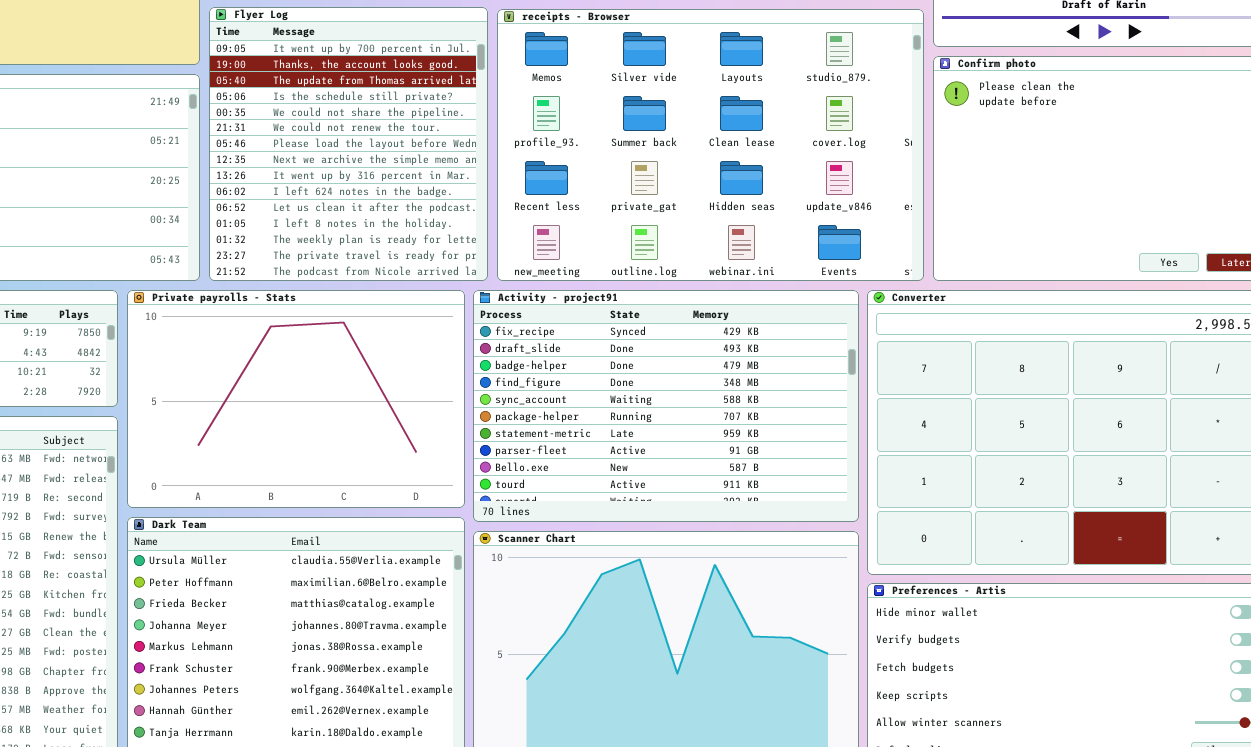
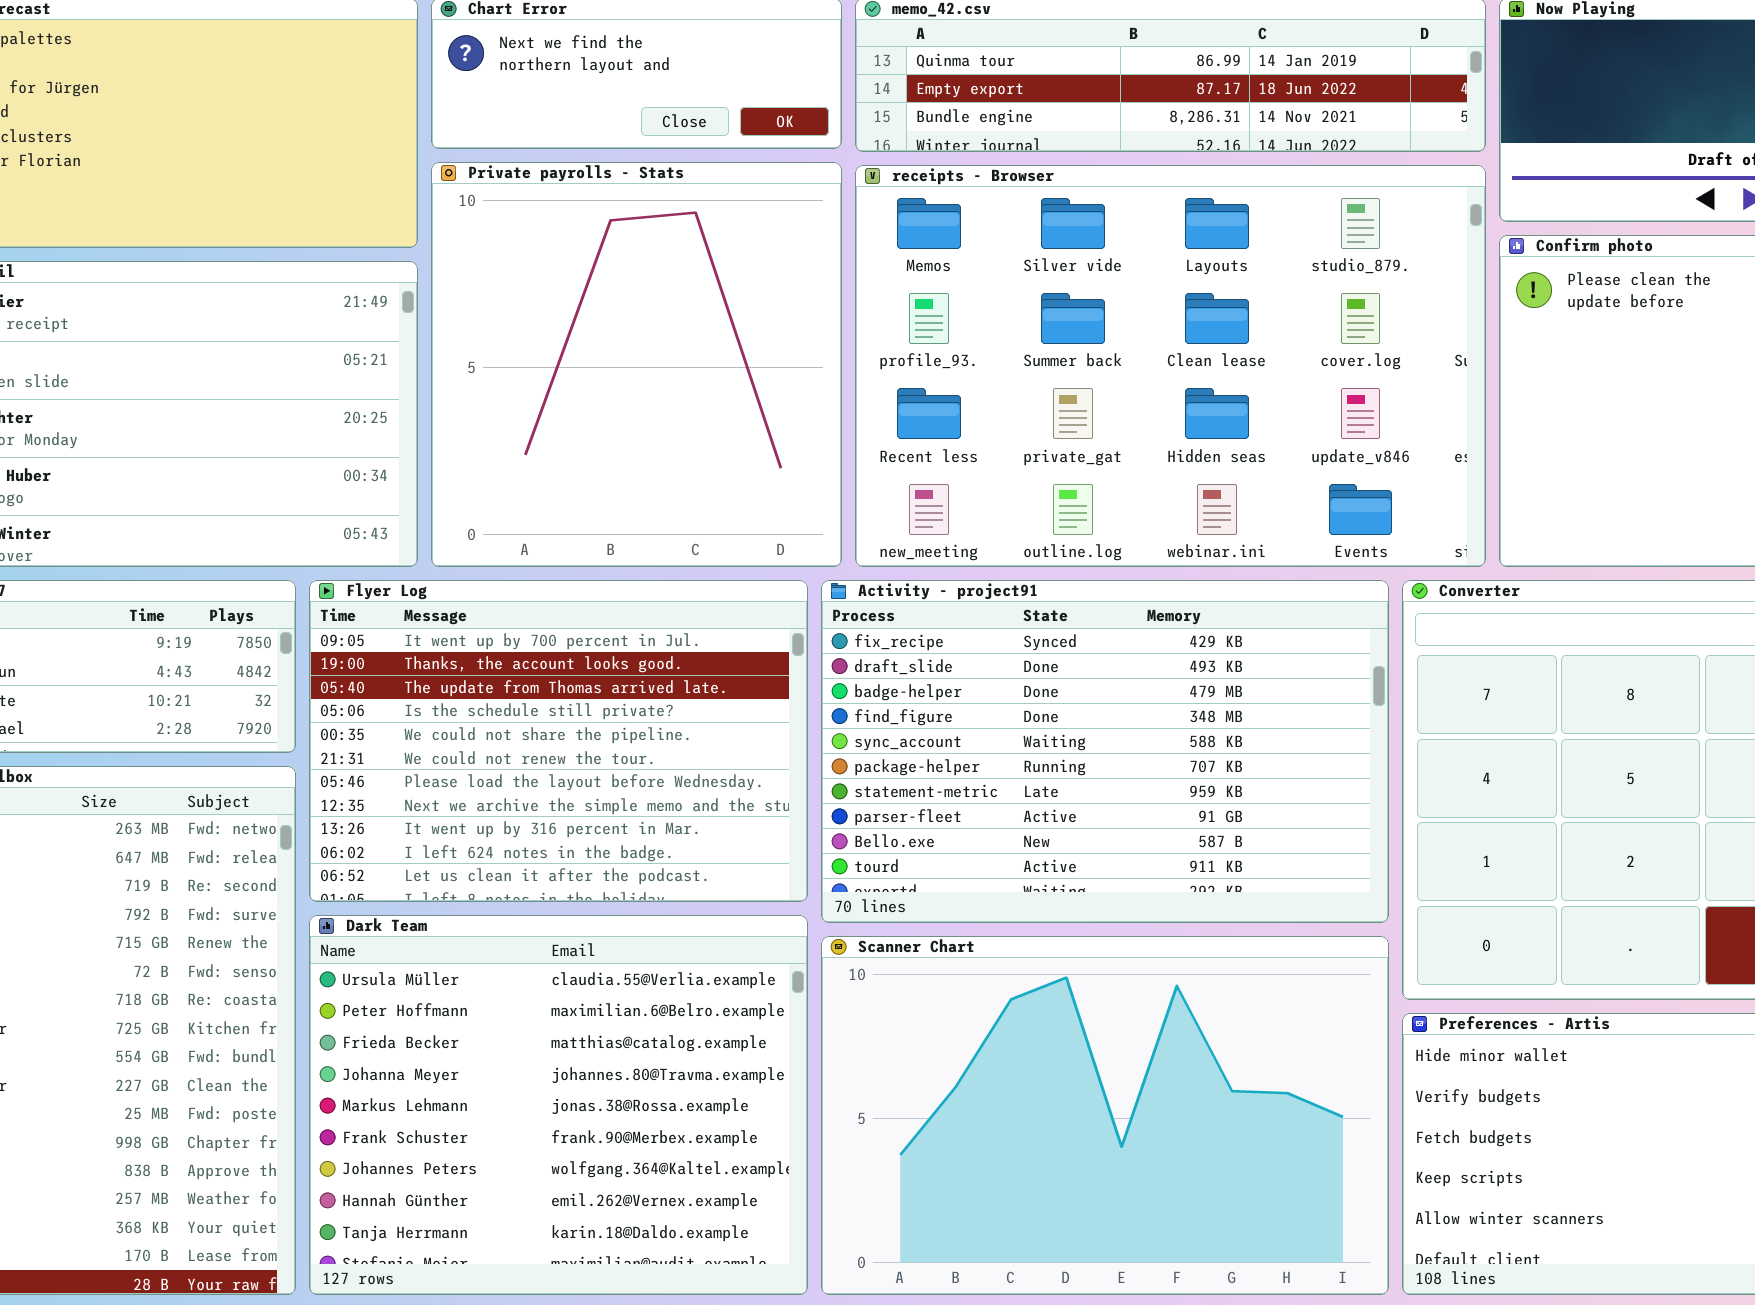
Flyer Log: [209,7,488,281] -> [309,580,808,902], moved, resized
Private payrolls - Stats: [127,290,465,508] -> [431,162,842,567], moved, resized

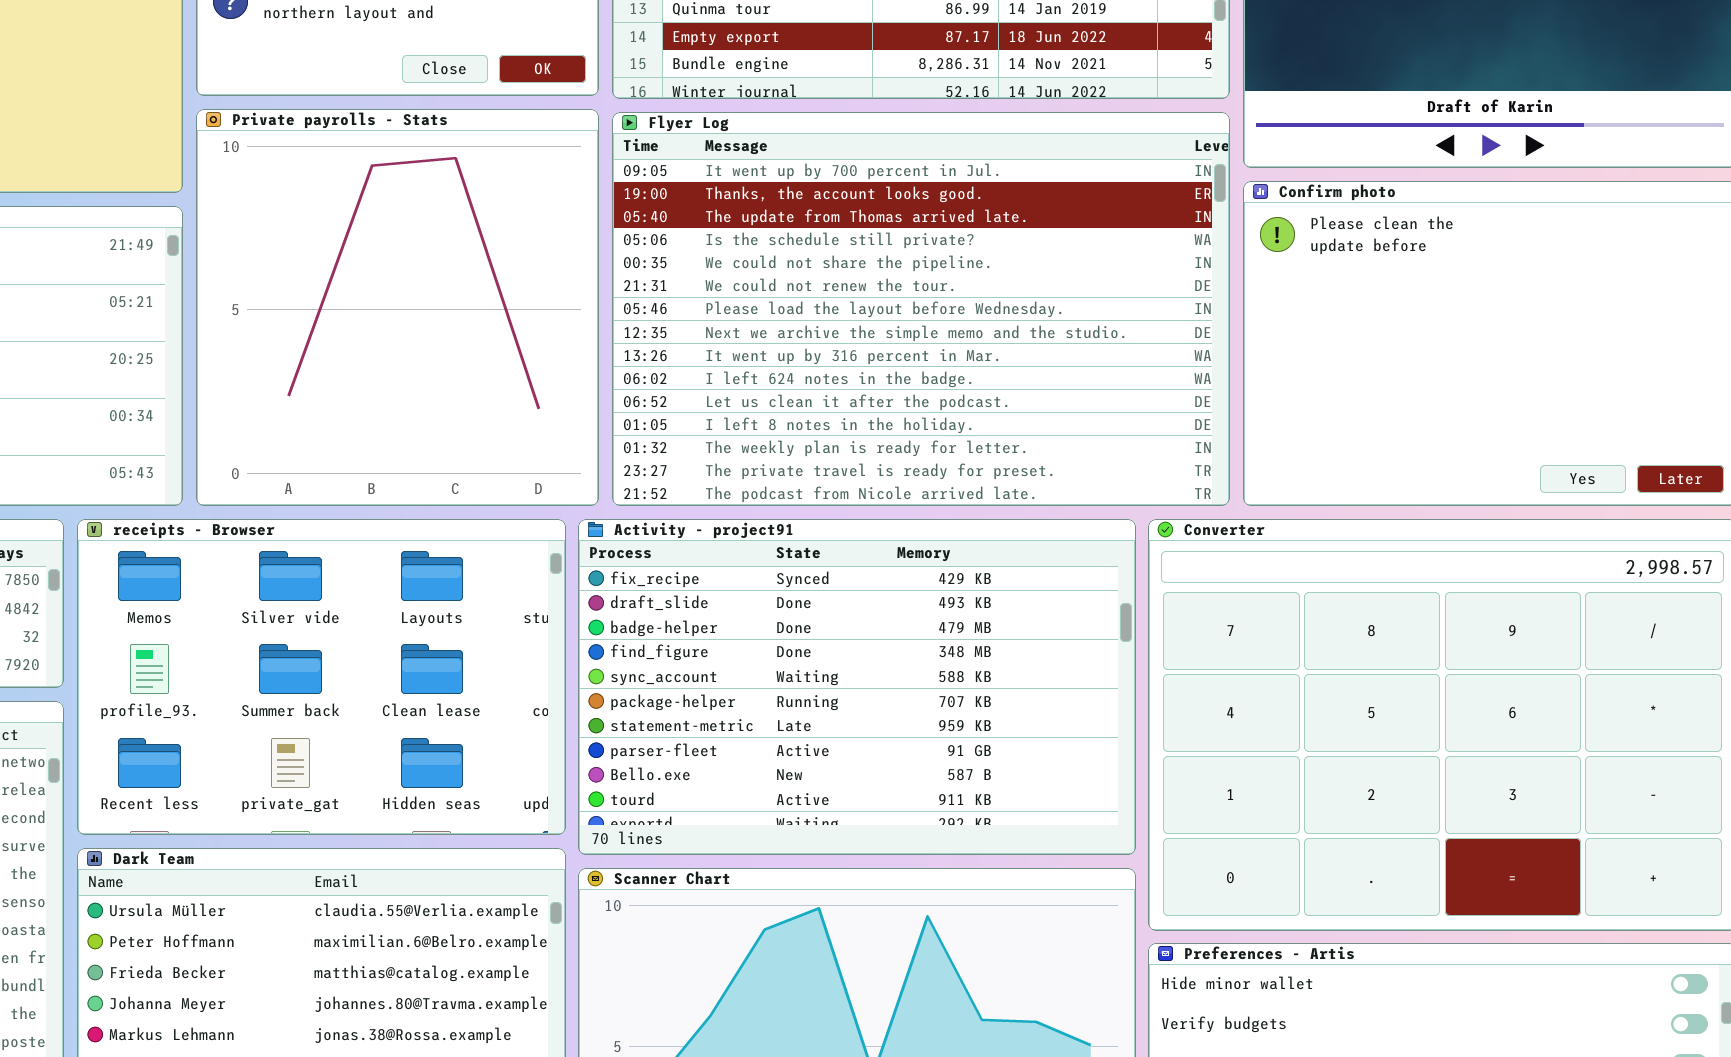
receipts - Browser: [855,165,1486,567] -> [77,519,566,835], moved, resized
Flyer Log: [309,580,808,902] -> [612,112,1230,506], moved, resized

